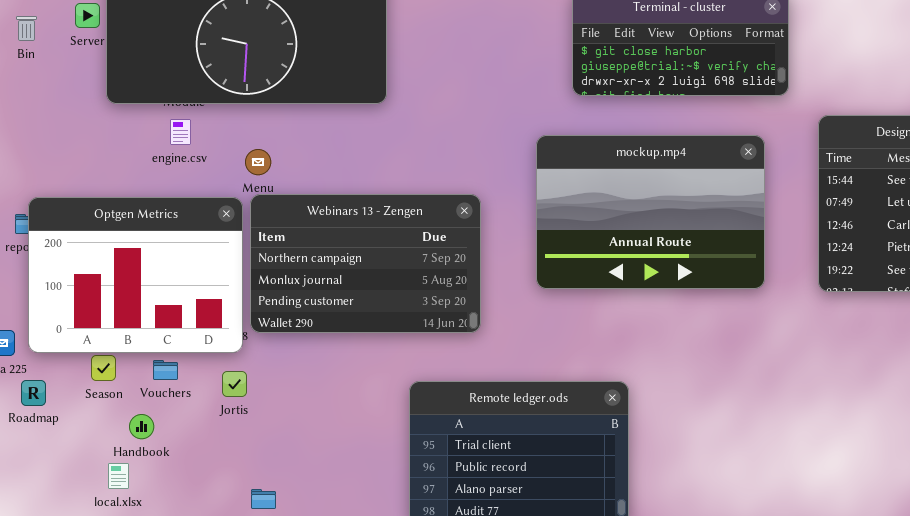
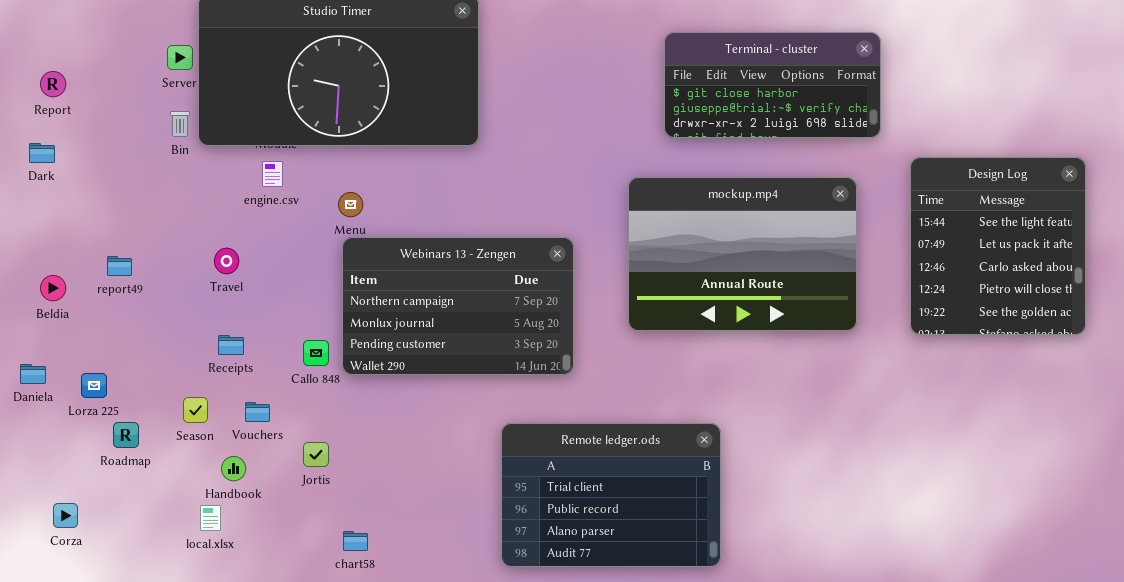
Bin: [16,16,37,41] -> [170,111,190,137], moved
Optgen Metrics: [28,197,243,353] -> none, closed
Jortis: [222,371,247,397] -> [303,442,329,467], moved

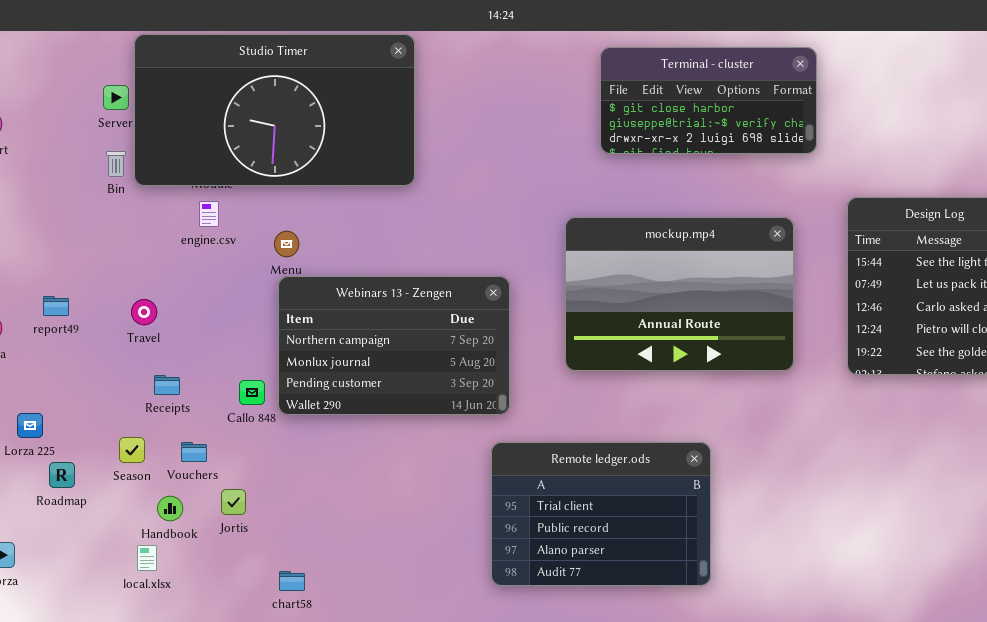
Terminal - cluster: [664,32,881,138] -> [600,47,817,154], moved
Travel: [214,248,239,274] -> [131,299,157,325], moved
Remote ledger.ods: [501,423,721,567] -> [491,442,711,586], moved
Jortis: [303,442,329,467] -> [221,489,246,515], moved

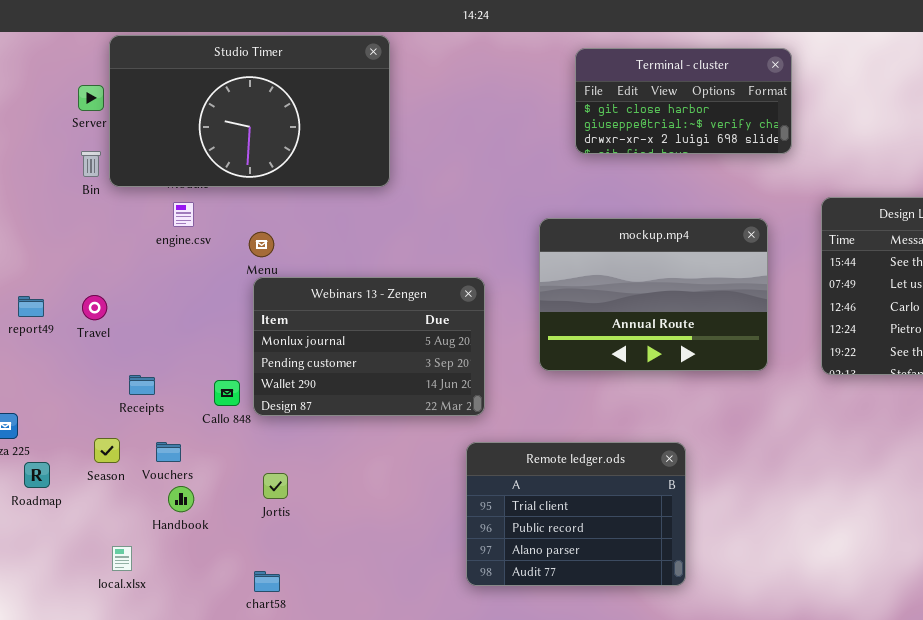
Webinars 13 - Zengen: [278,276,510,415] -> [253,277,485,416], scrolled down 1 row
Travel: [131,299,157,325] -> [82,295,107,320], moved
Jortis: [221,489,246,515] -> [263,473,288,499], moved
Handbook: [157,496,183,521] -> [168,486,194,512], moved

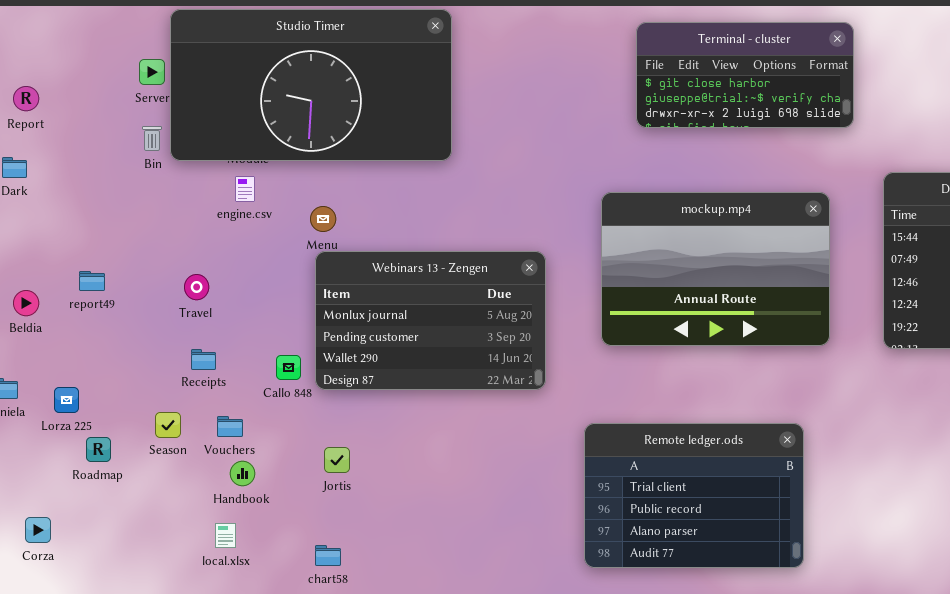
Travel: [82,295,107,320] -> [184,274,209,300], moved
Remote ledger.ods: [466,442,686,586] -> [584,423,804,568], moved
local.xlsx: [112,546,132,571] -> [215,523,236,548], moved

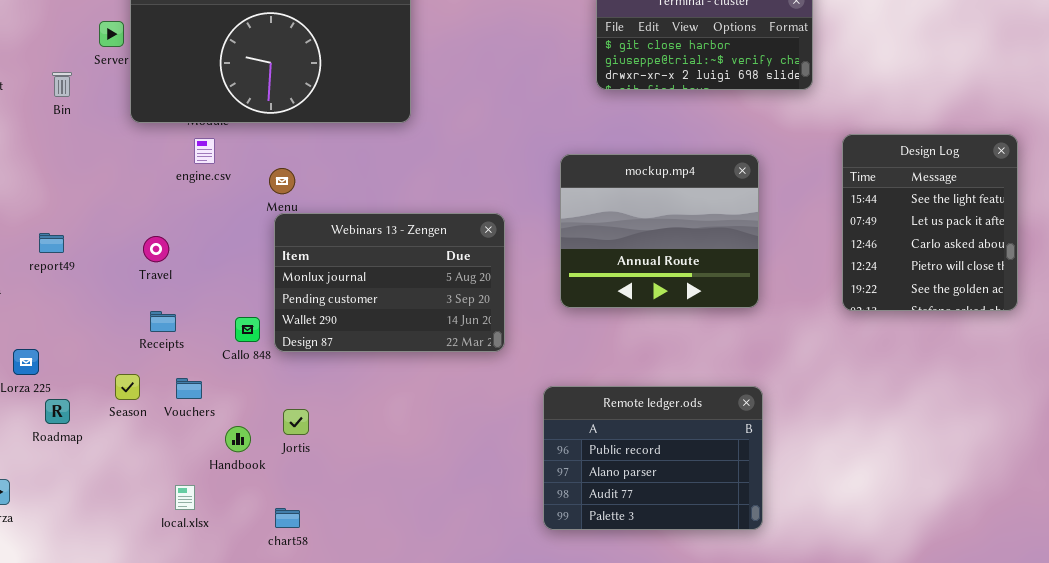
Bin: [142,126,162,151] -> [52,72,72,97], moved
mockup.mp4: [601,192,830,346] -> [560,154,759,308], resized
Remote ledger.ods: [584,423,804,568] -> [543,386,763,530], scrolled down 1 row
Handbook: [230,461,255,486] -> [225,426,251,452], moved

